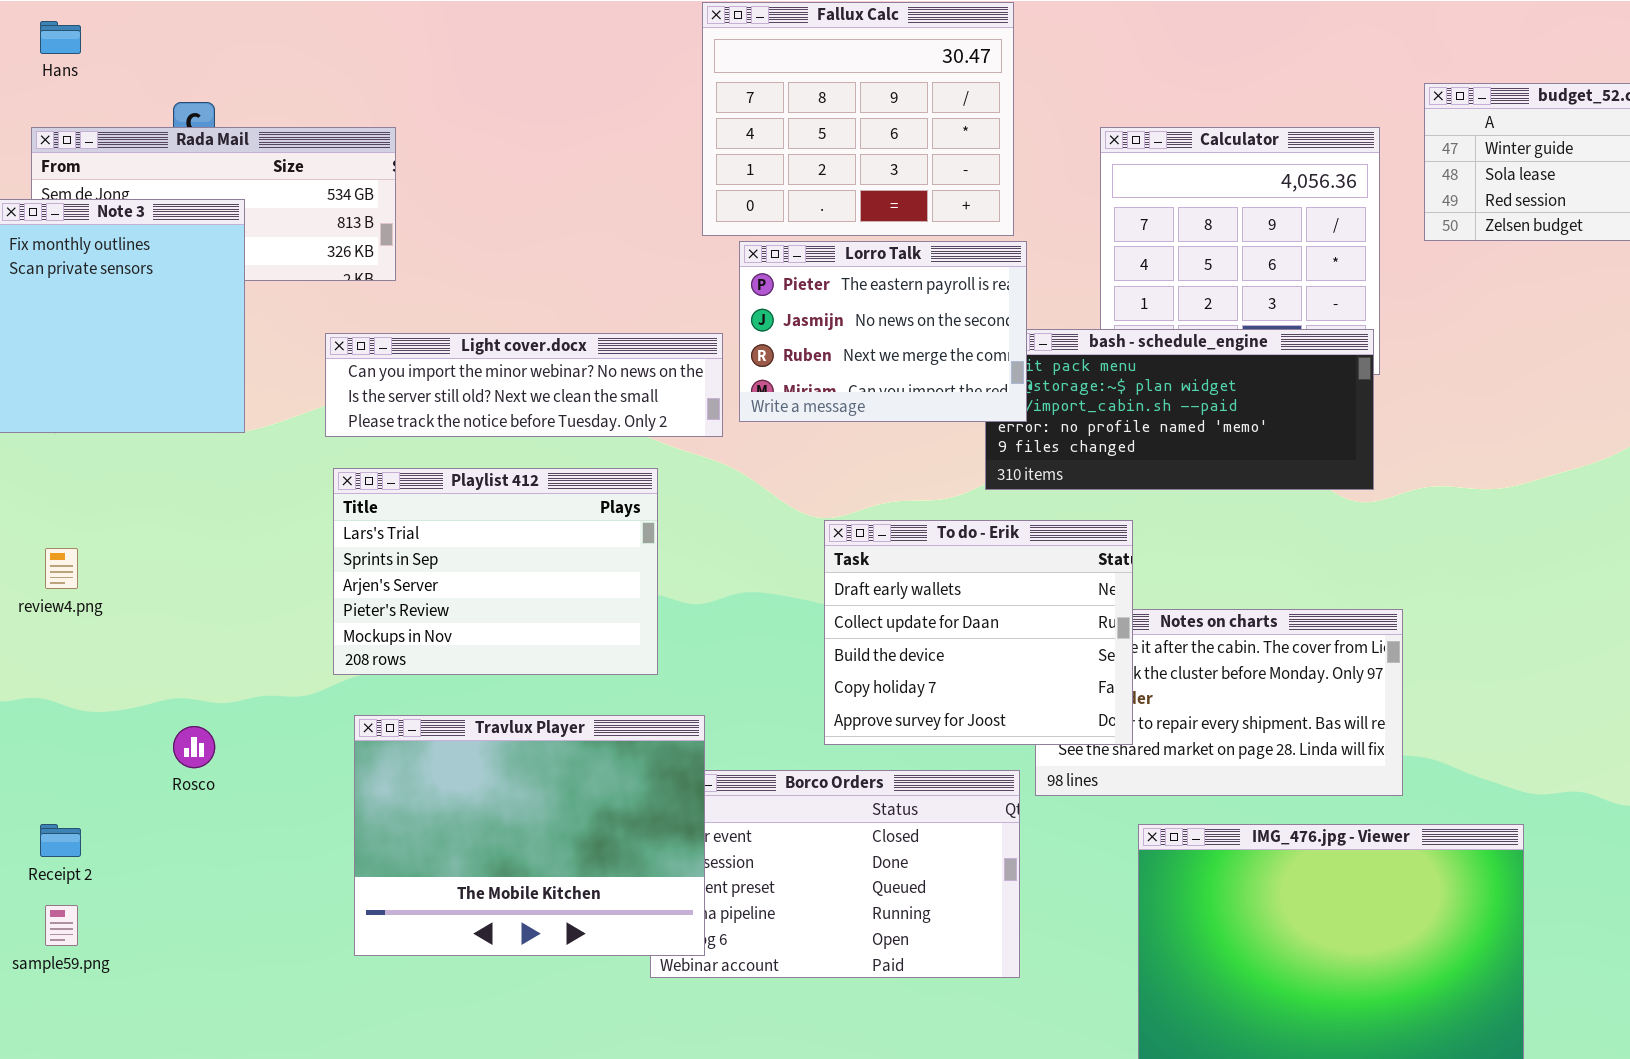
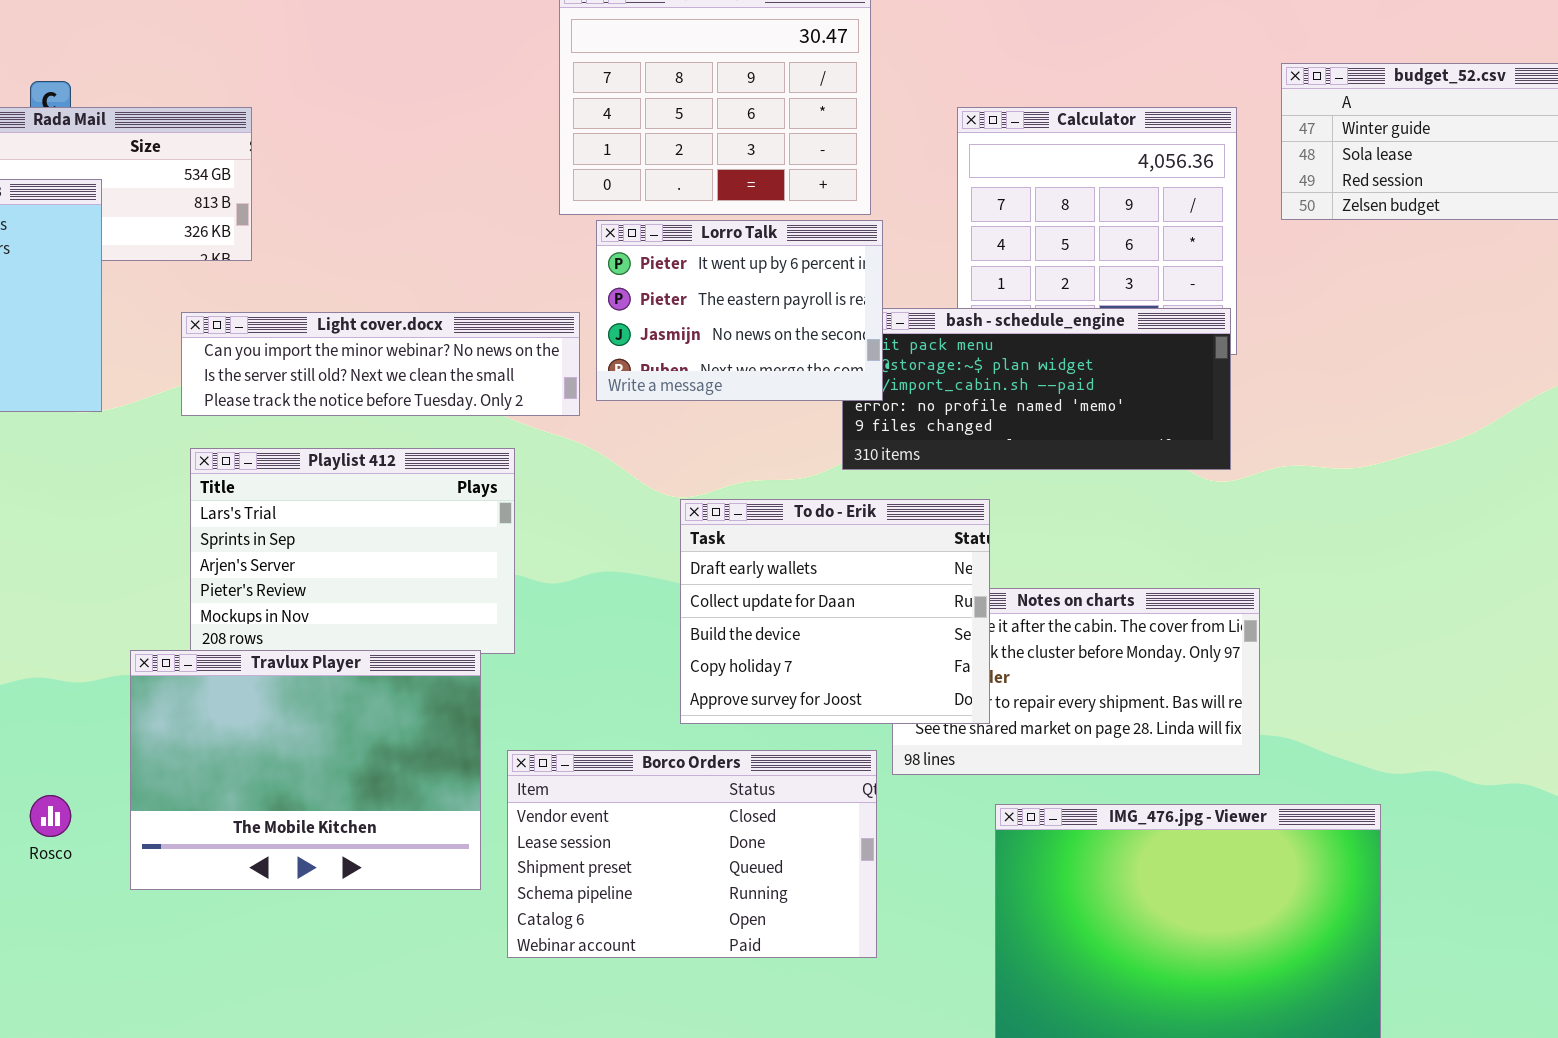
Lorro Talk: [739,241,1027,422] -> [596,220,883,401], scrolled up 1 row
Travlux Player: [354,715,705,956] -> [130,650,481,890], moved
Rosco: [173,726,215,768] -> [30,795,71,837], moved

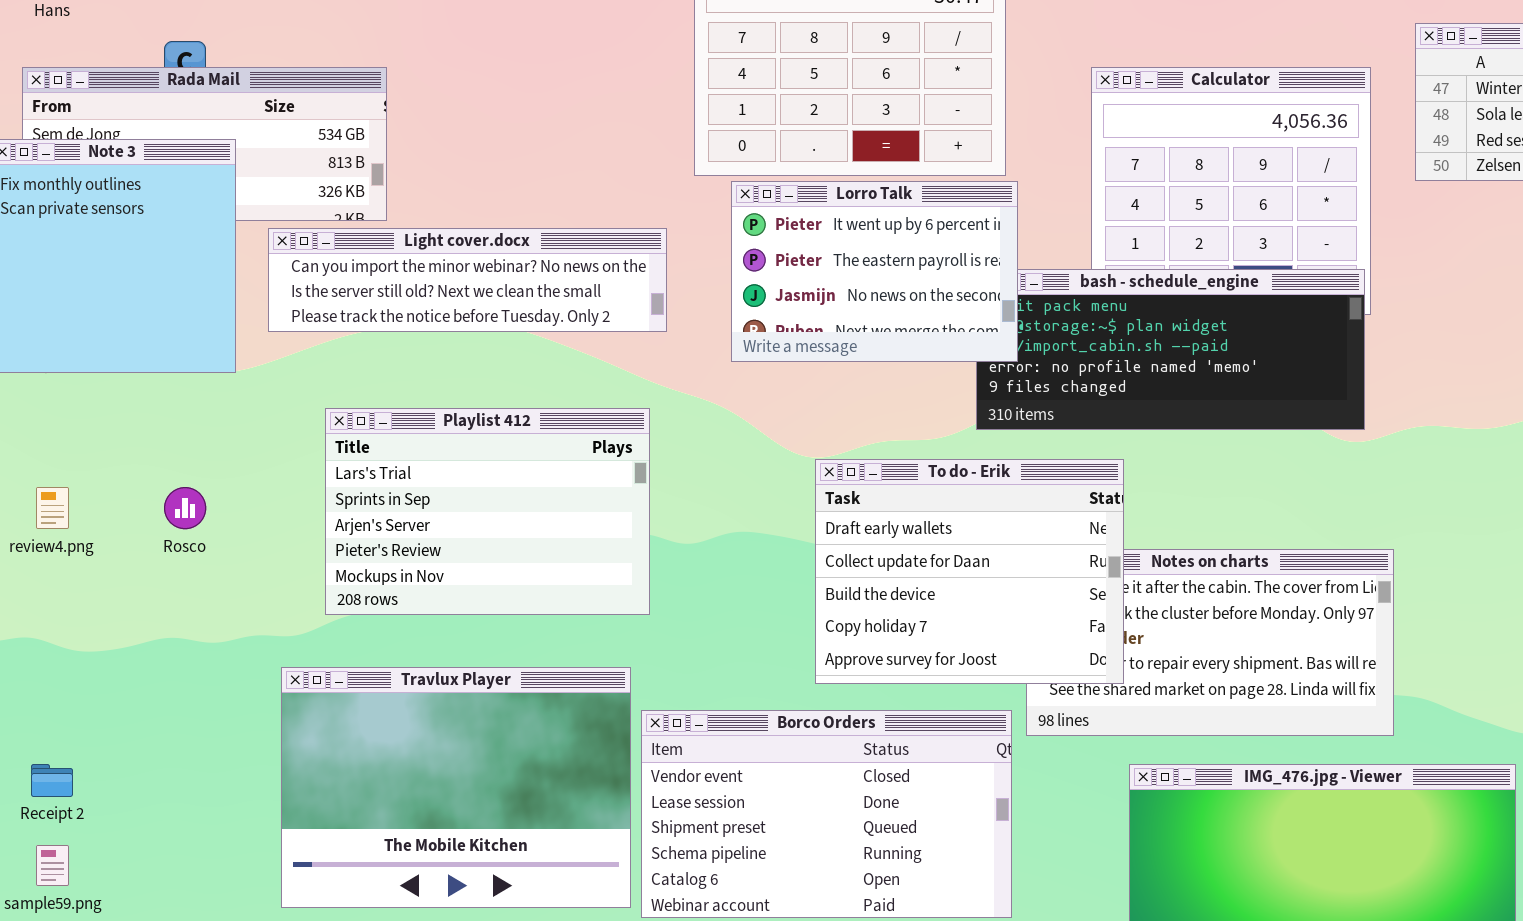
Light cover.docx: [181,312,580,416] -> [268,228,667,332], moved
Travlux Player: [130,650,481,890] -> [281,667,631,908], moved
Rosco: [30,795,71,837] -> [164,487,206,529], moved

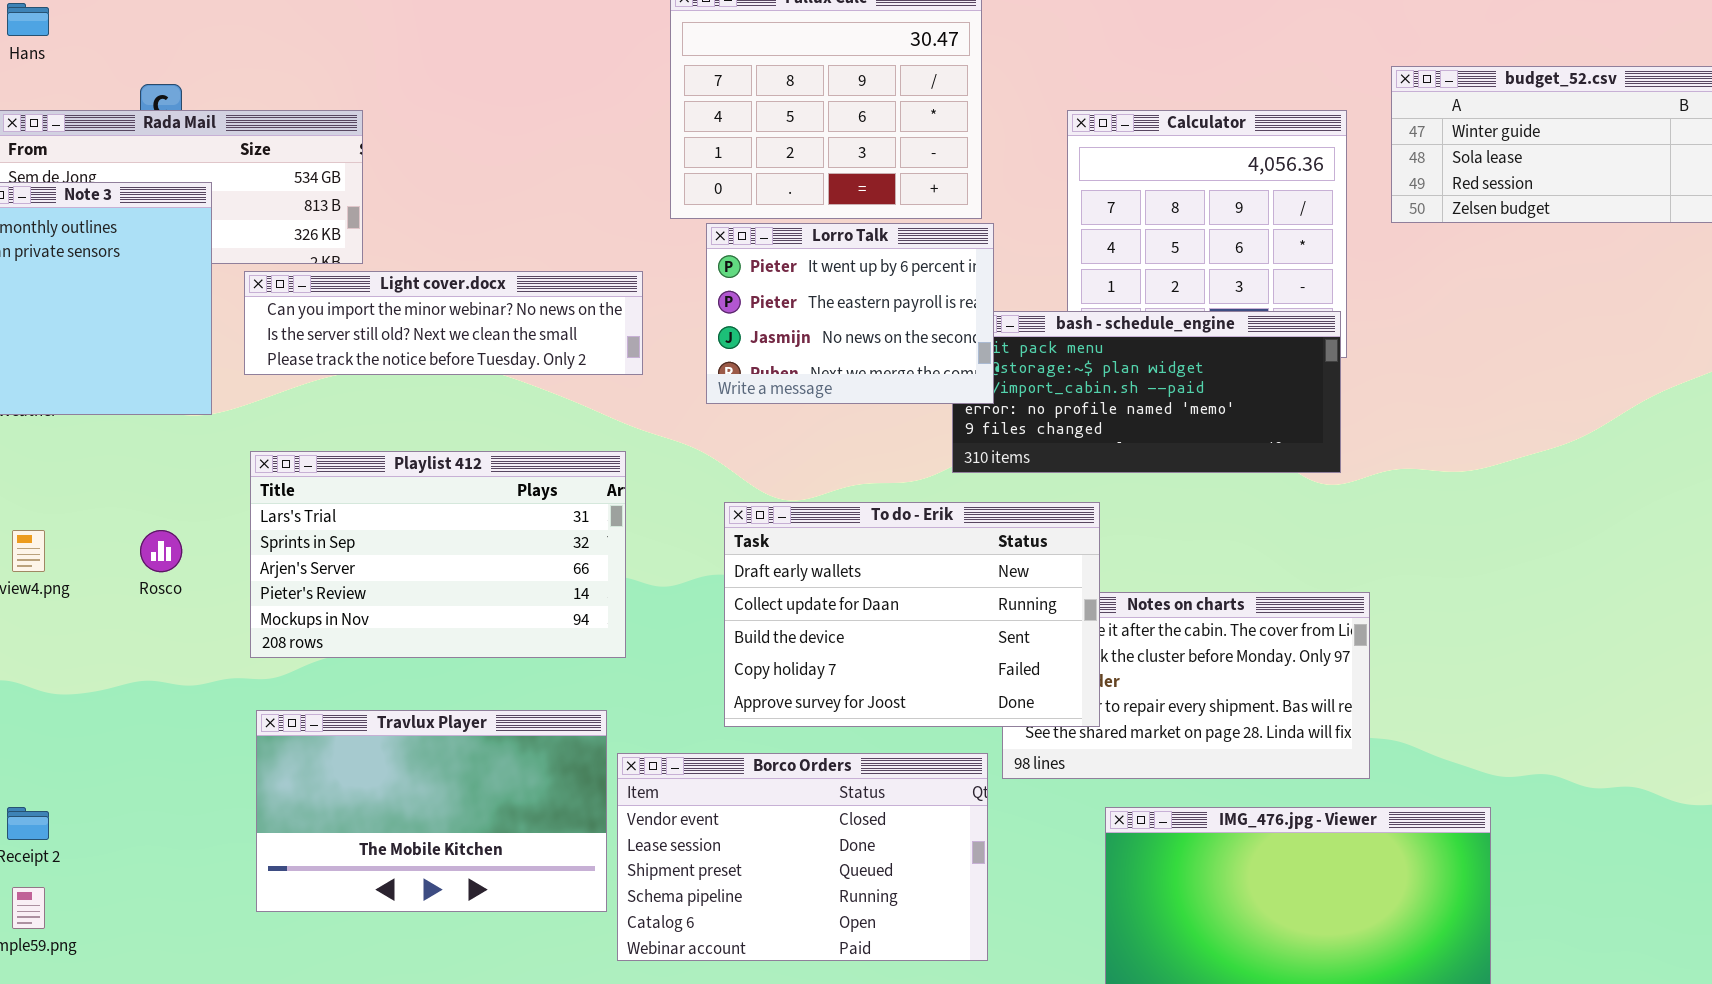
Playlist 412: [325,408,650,615] -> [250,451,626,658], resized
To do - Erik: [815,459,1124,684] -> [724,502,1100,727], resized
Travlux Player: [281,667,631,908] -> [256,710,607,912], resized

